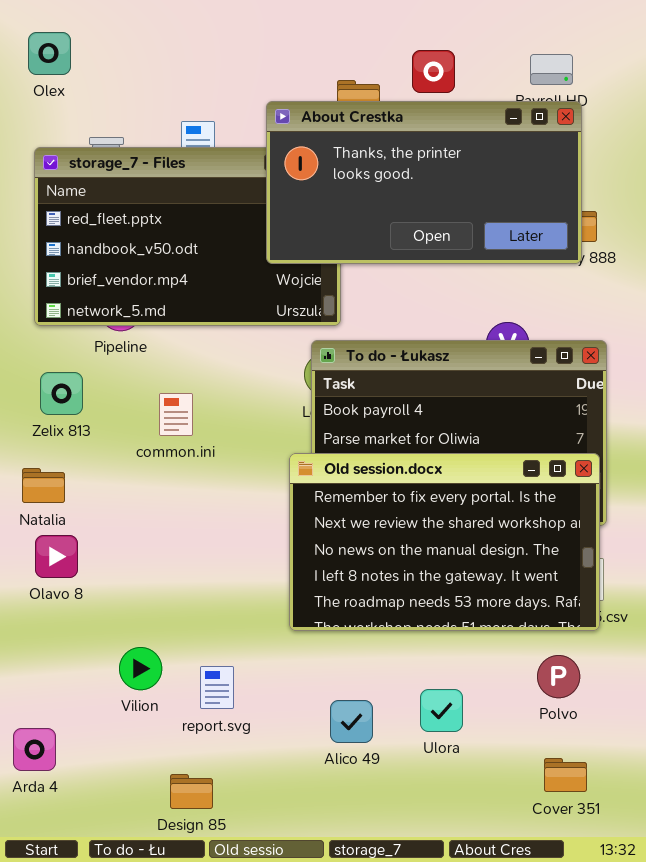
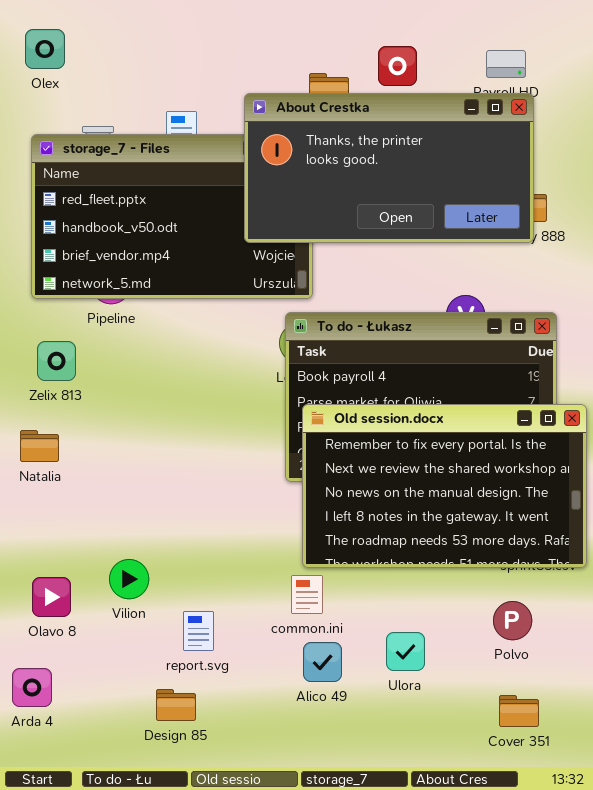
common.ini: [159,393,193,436] -> [291,575,323,614], moved
Old session.docx: [289,453,600,631] -> [302,404,587,568], moved
Olavo 8: [35,535,78,578] -> [32,577,71,617], moved
Vilion: [119,647,162,690] -> [109,559,149,599], moved
Design 85: [170,774,213,809] -> [156,689,196,721], moved

